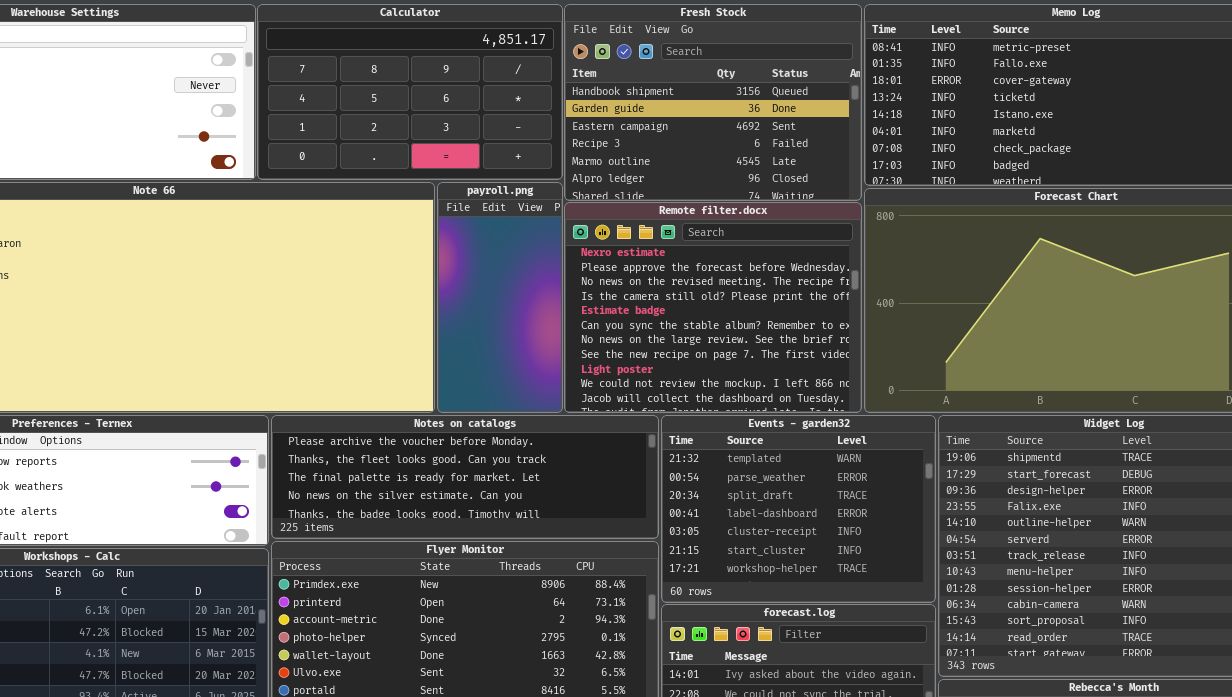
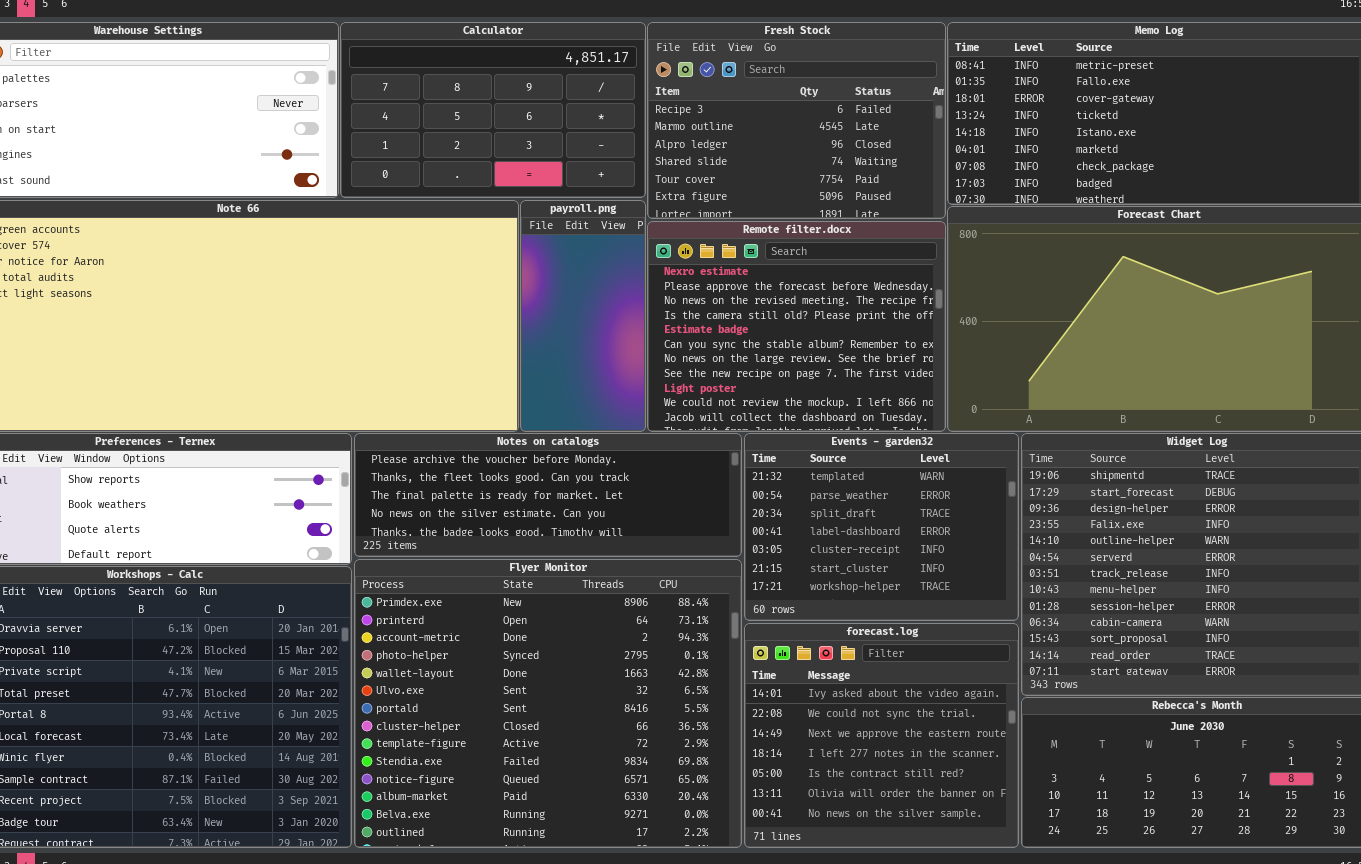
Fresh Stock: [564,4,862,201] -> [647,22,946,219], scrolled down 3 rows

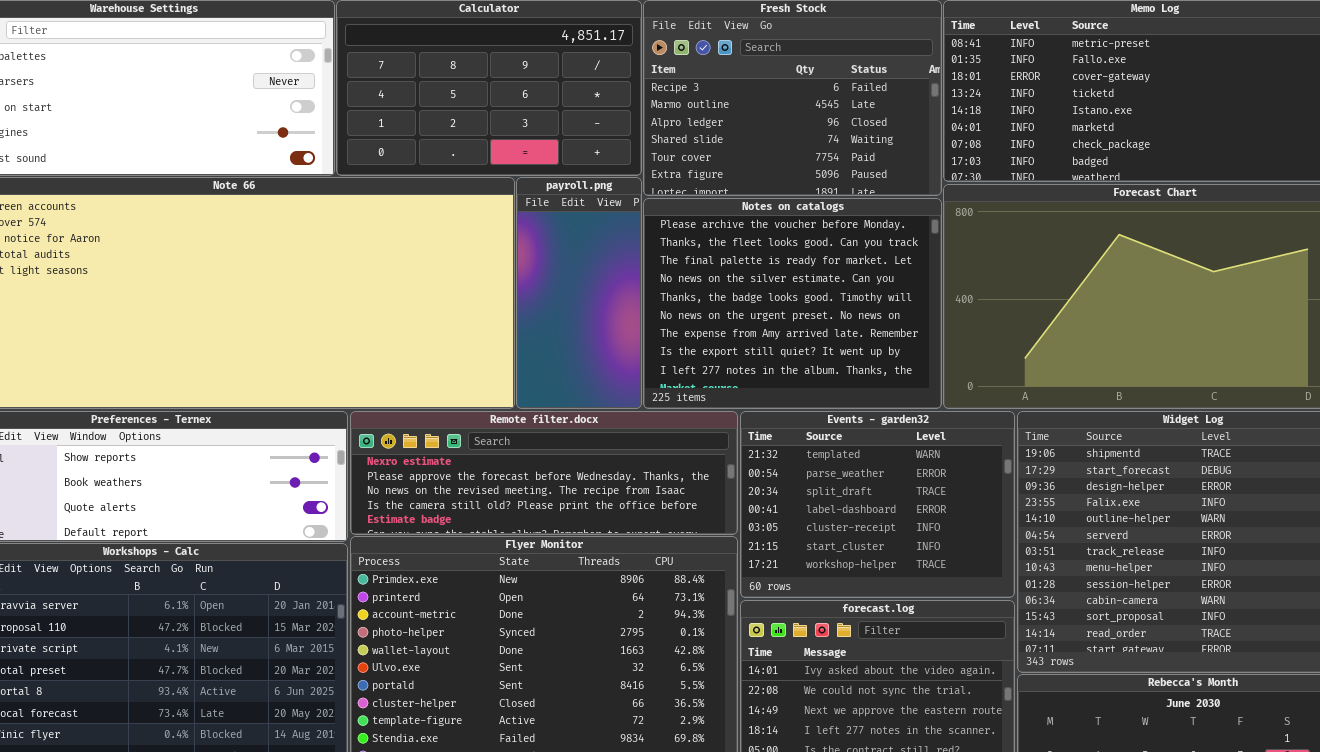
Remote filter.docx: [647,221,946,432] -> [350,411,738,535], moved, resized
Notes on catalogs: [354,433,742,557] -> [643,198,942,409], moved, resized

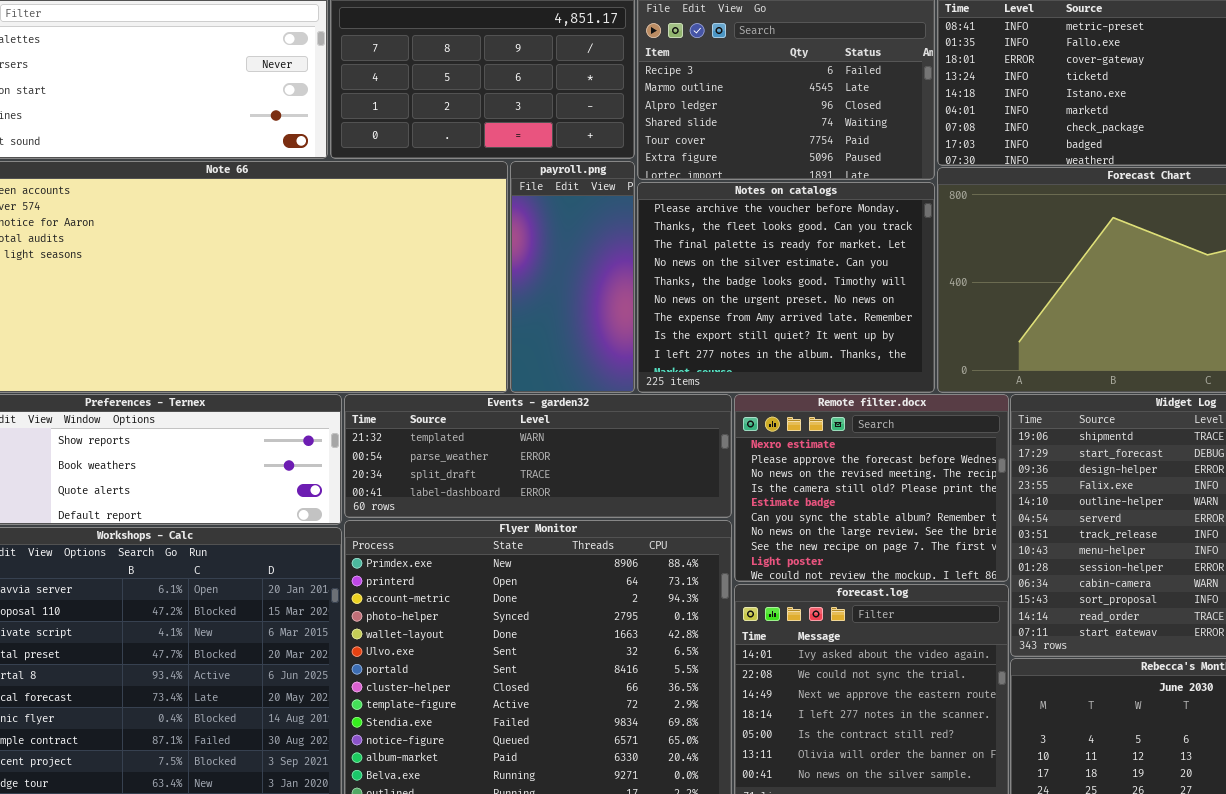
Remote filter.docx: [350,411,738,535] -> [734,394,1009,582], moved, resized
Events - garden32: [740,411,1015,598] -> [344,394,732,518], moved, resized

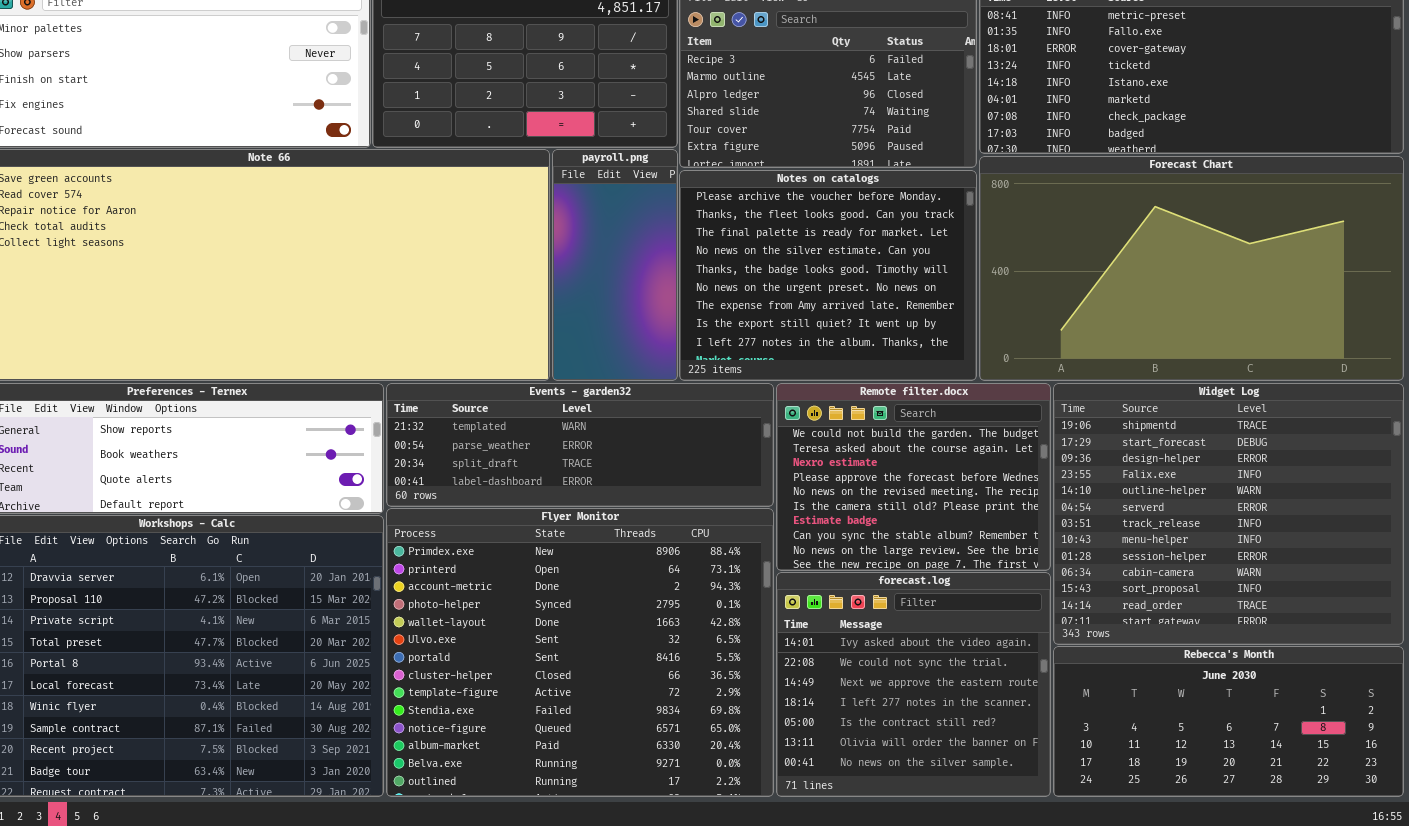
Remote filter.docx: [734,394,1009,582] -> [776,383,1051,571], scrolled up 2 rows

